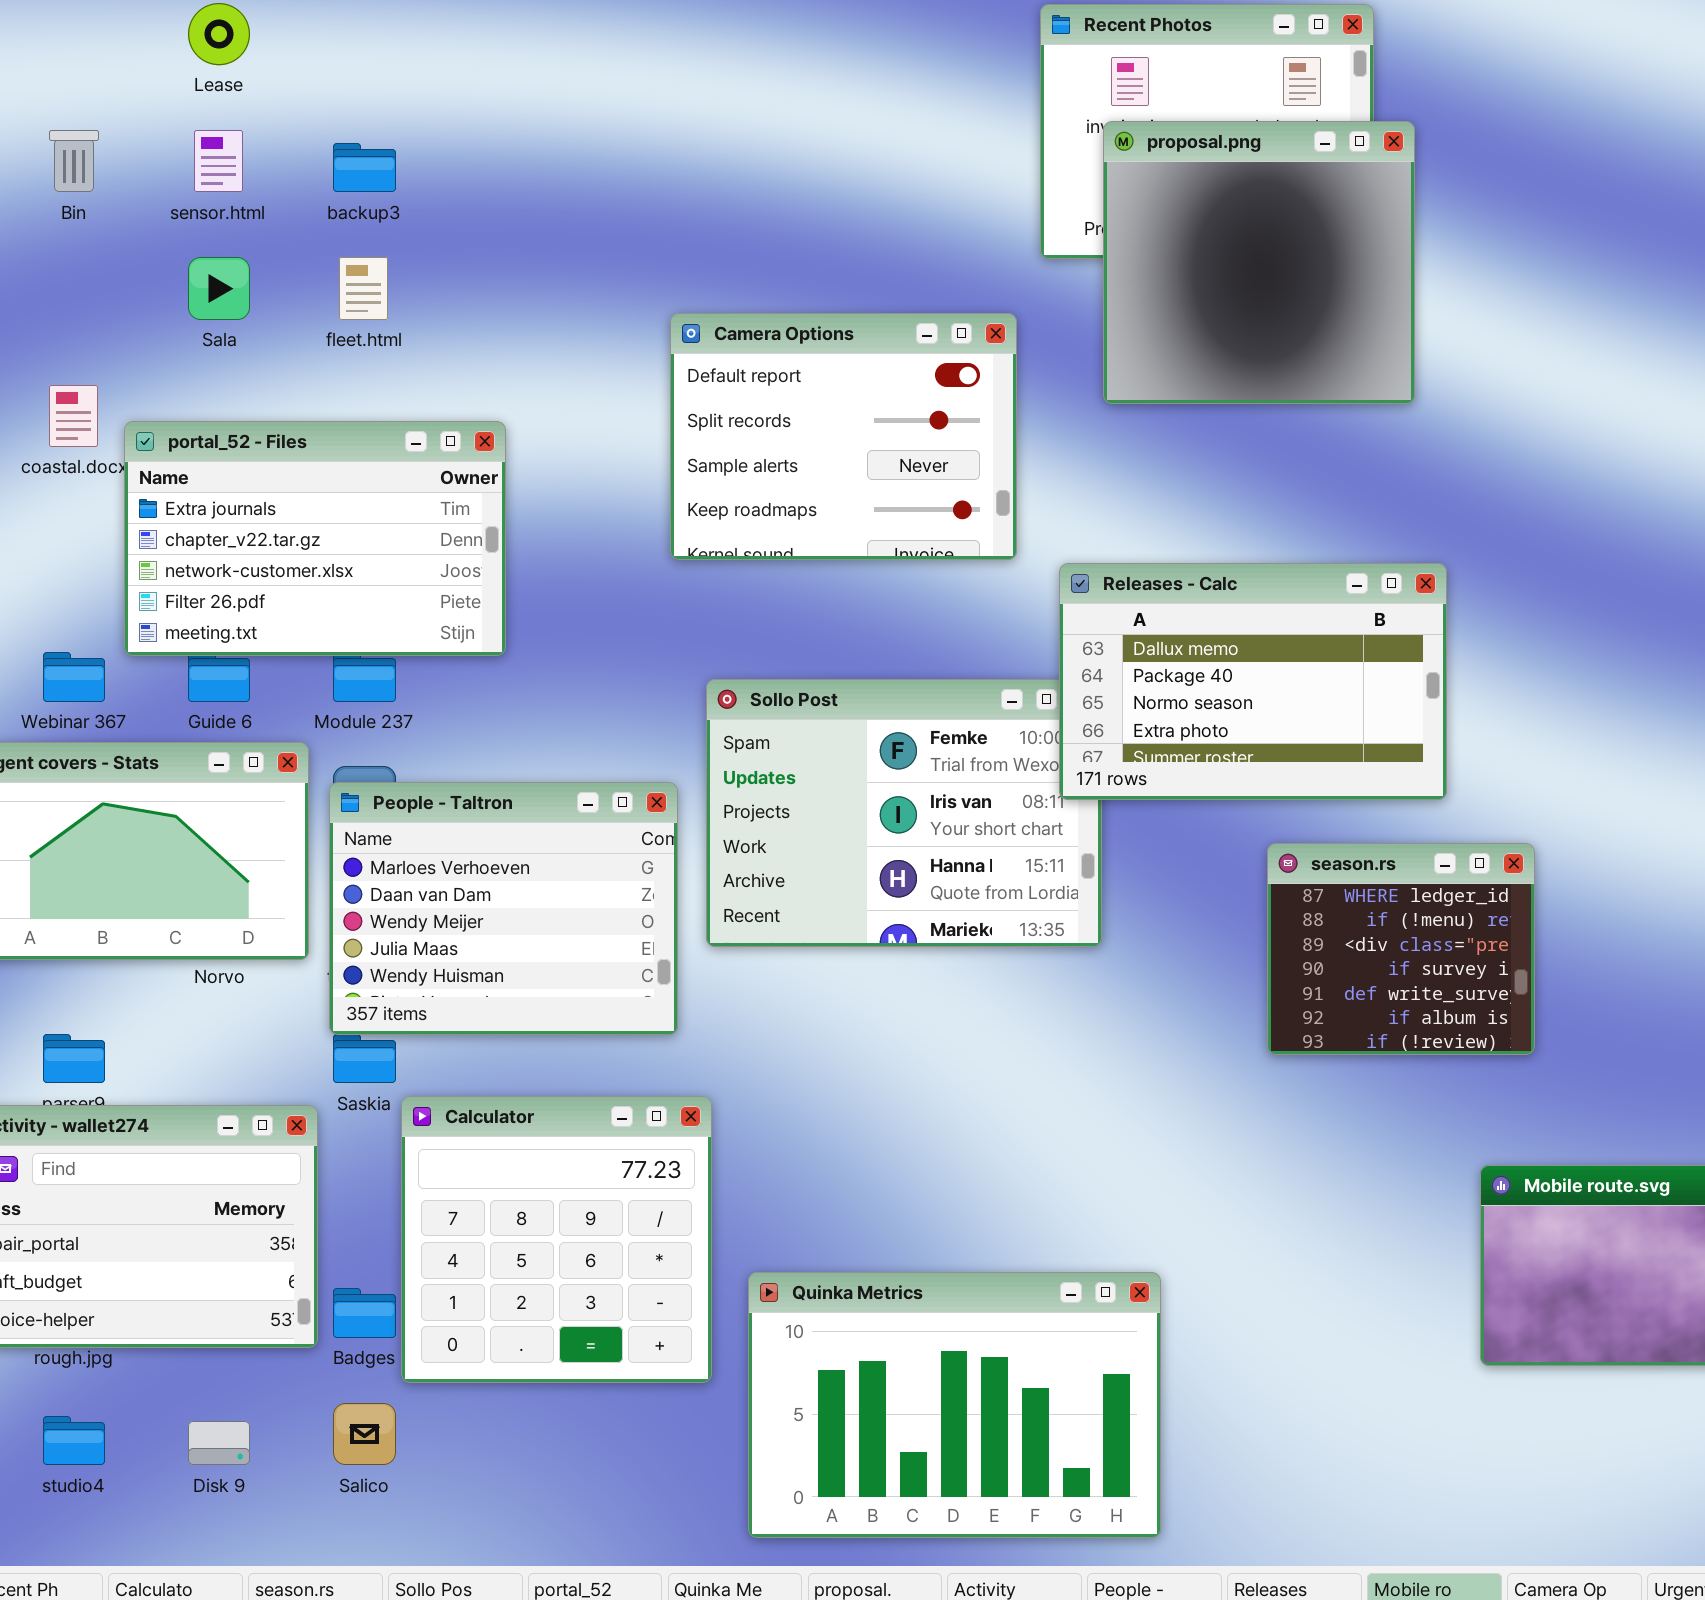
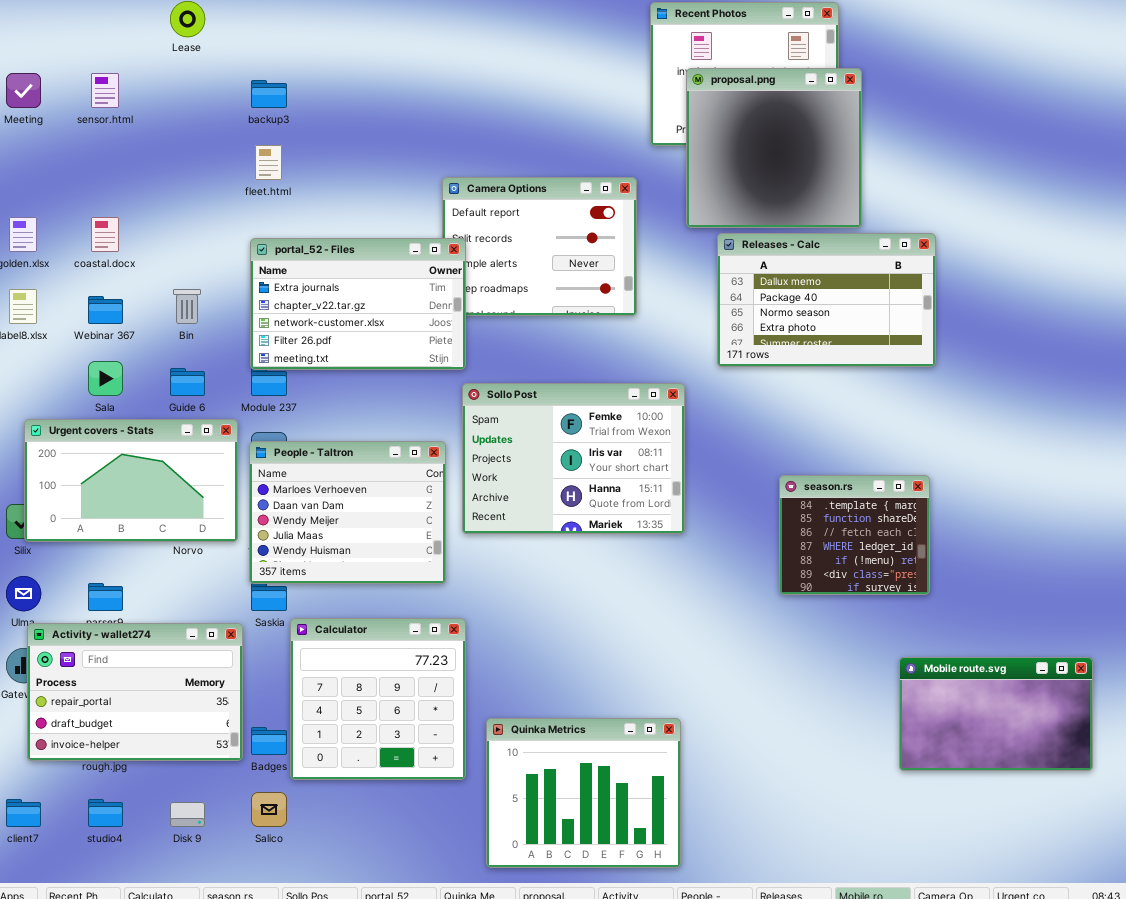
Bin: [49,130,99,192] -> [173,289,201,324], moved
sensor.html: [194,130,243,192] -> [91,73,119,108], moved
Sala: [188,257,250,320] -> [88,361,123,396], moved
portal_52 - Files: [124,421,506,656] -> [250,238,466,370], moved
Releases - Calc: [1059,563,1447,800] -> [717,233,936,367], moved
Webinar 367: [43,652,105,702] -> [88,296,123,324], moved
season.rs: [1267,843,1535,1055] -> [779,475,930,595], scrolled up 3 rows
Quinka Metrics: [748,1272,1161,1538] -> [486,718,681,868], resized

